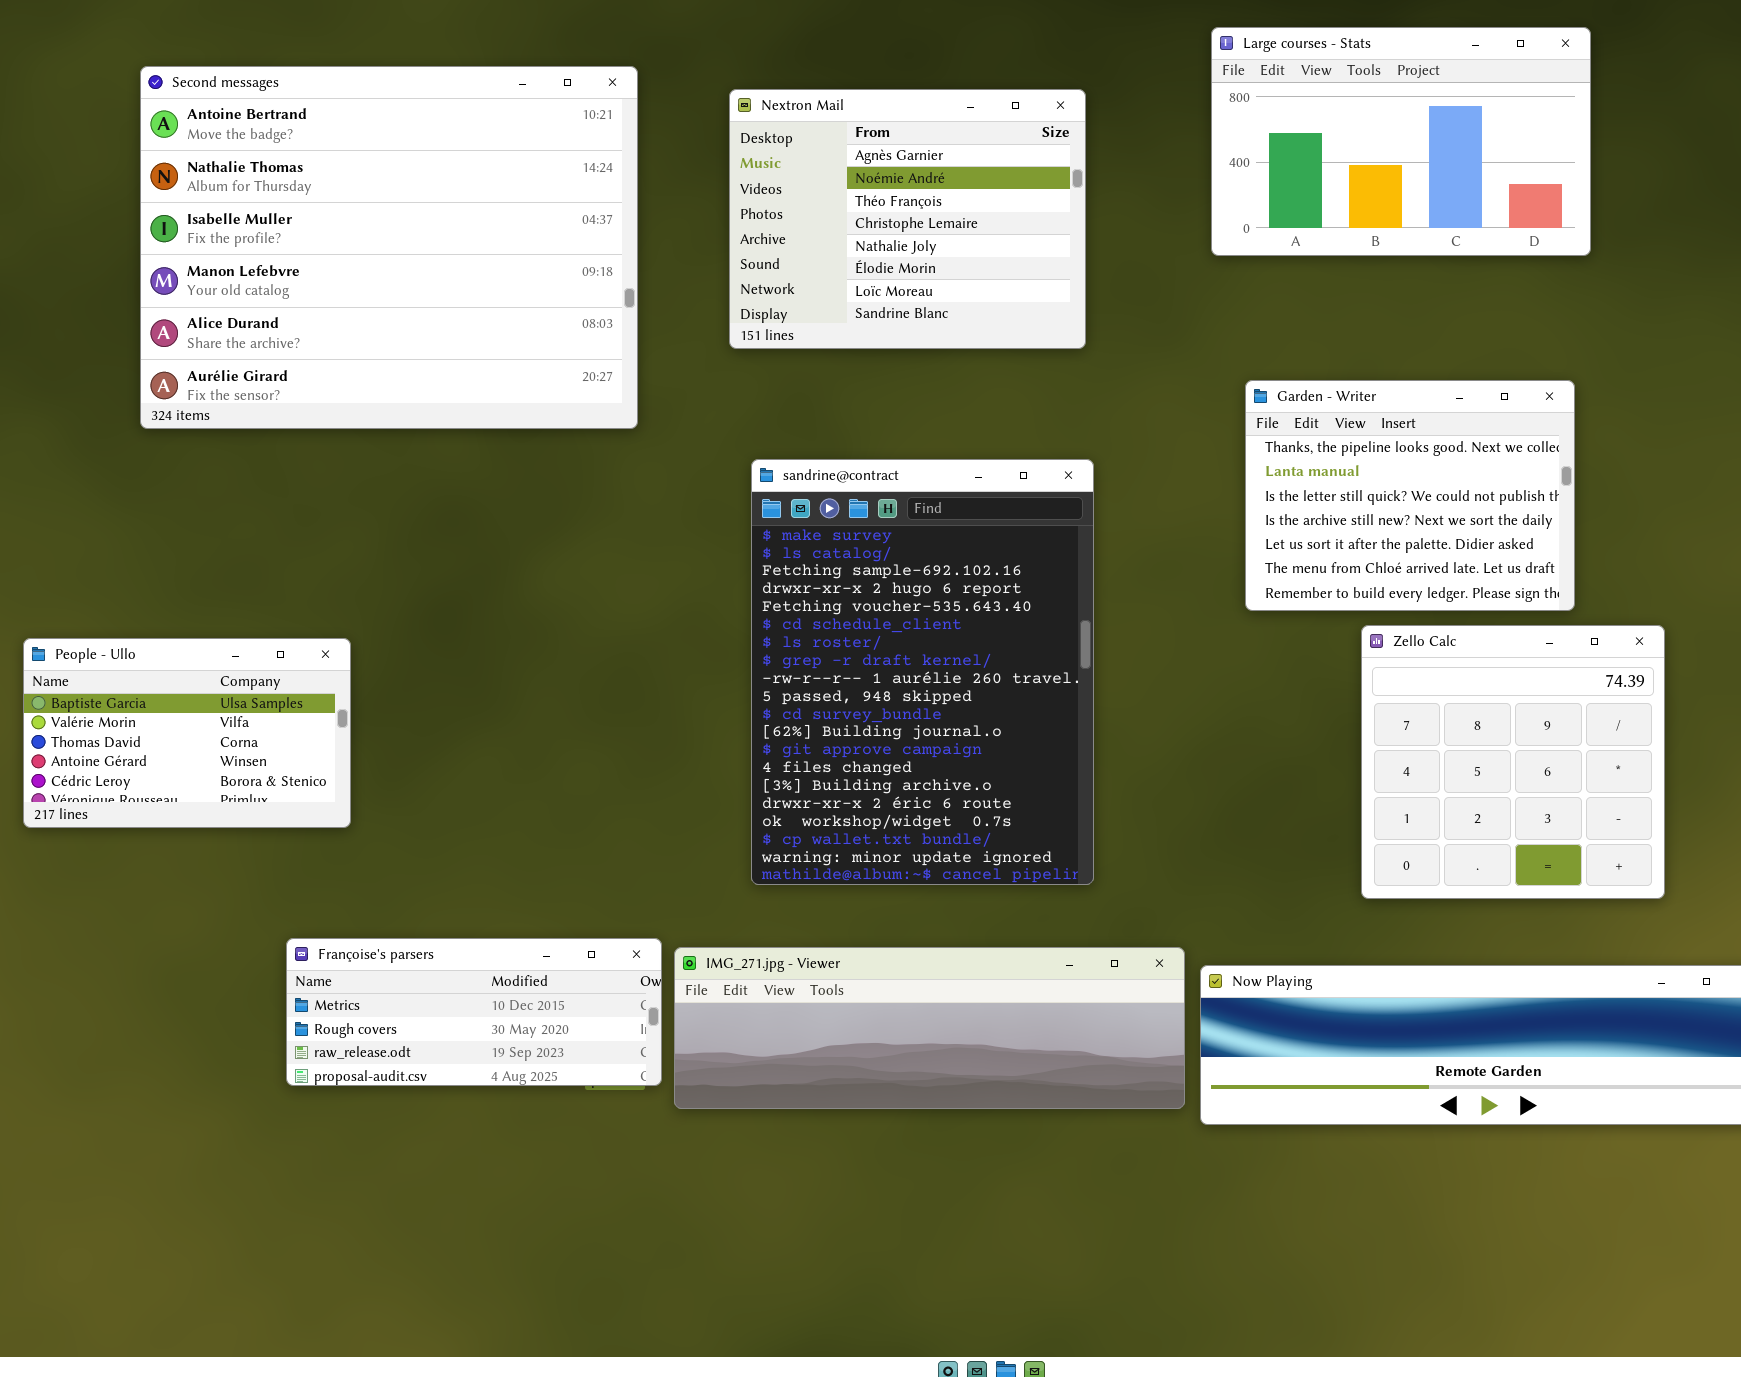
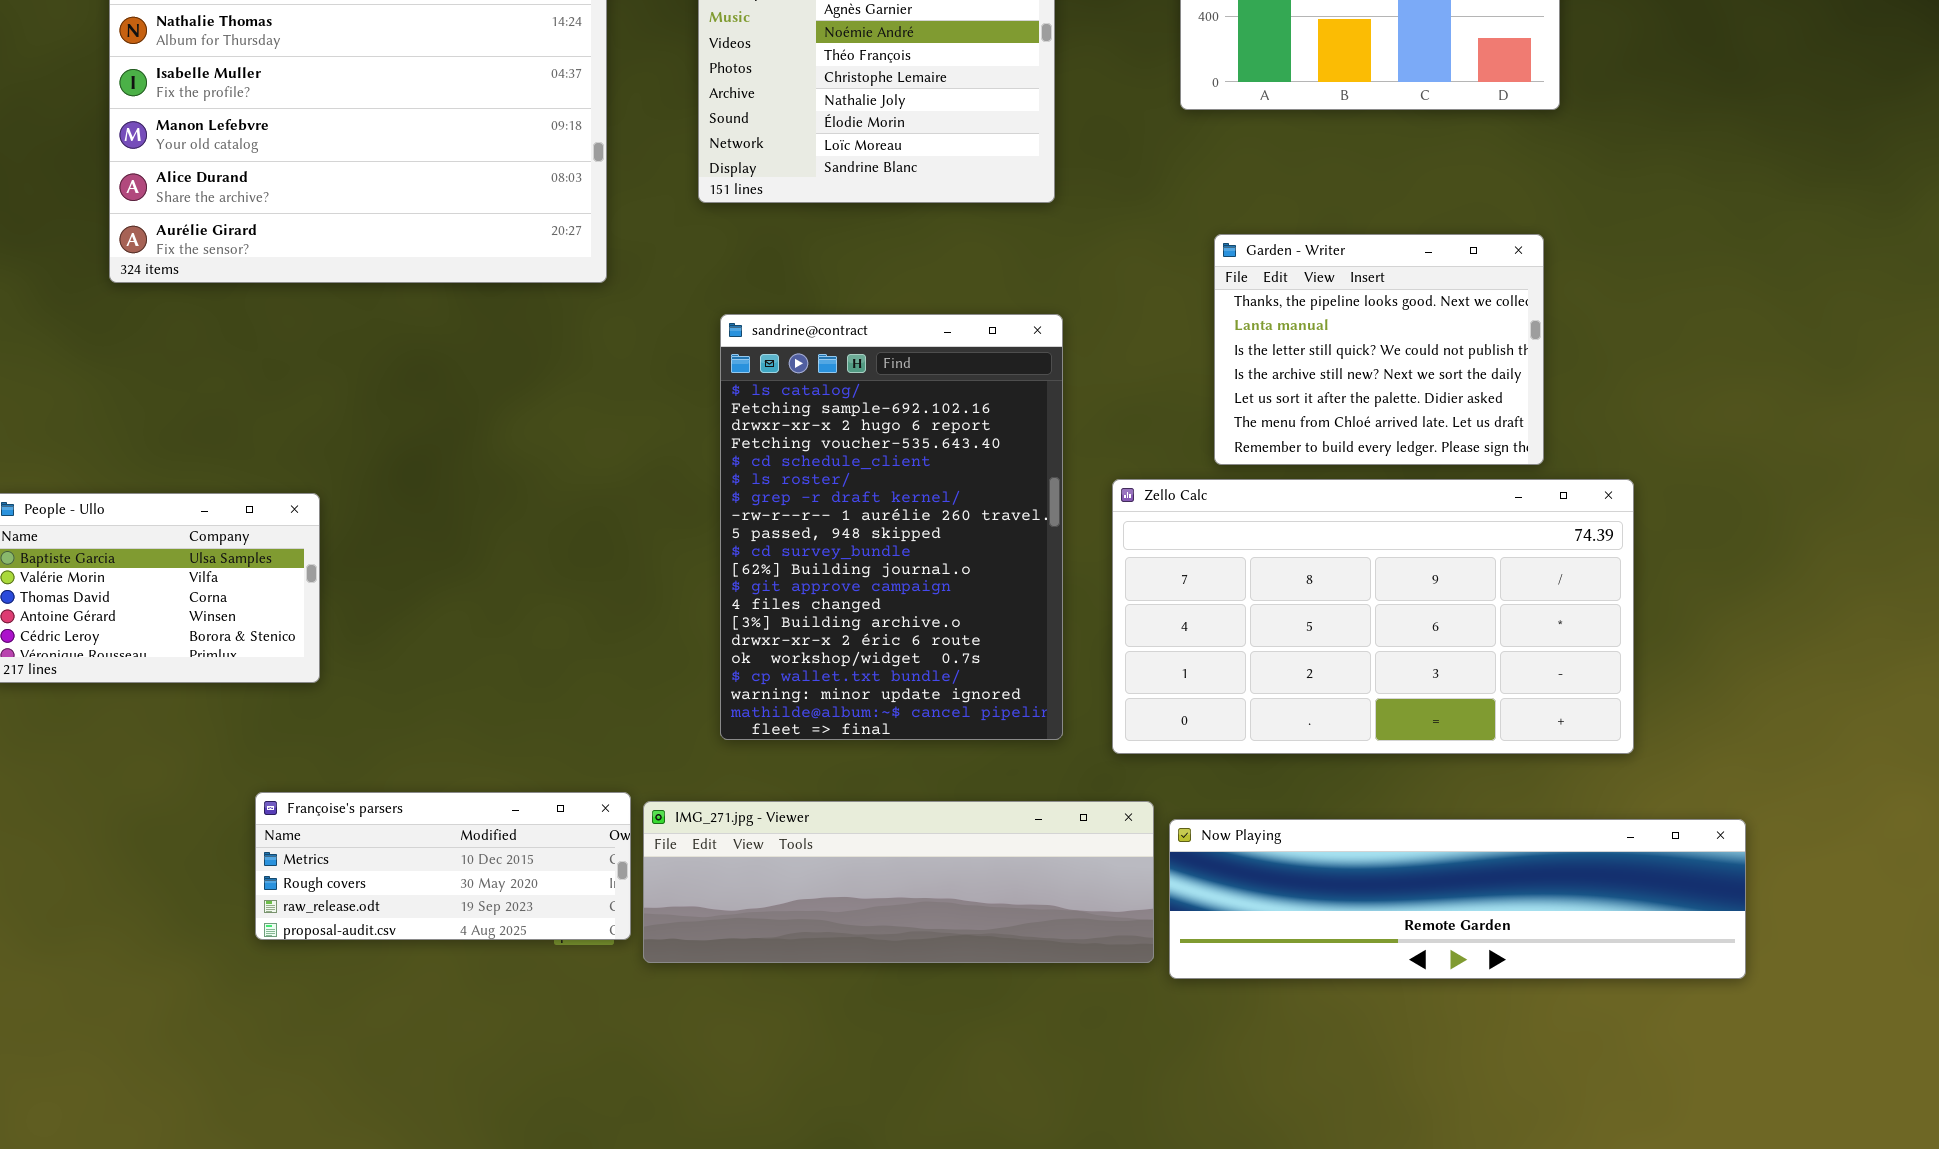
sandrine@contract: [751,459,1094,885] -> [720,314,1063,740], scrolled down 1 row
Zello Calc: [1361,625,1665,899] -> [1112,479,1634,754], resized

